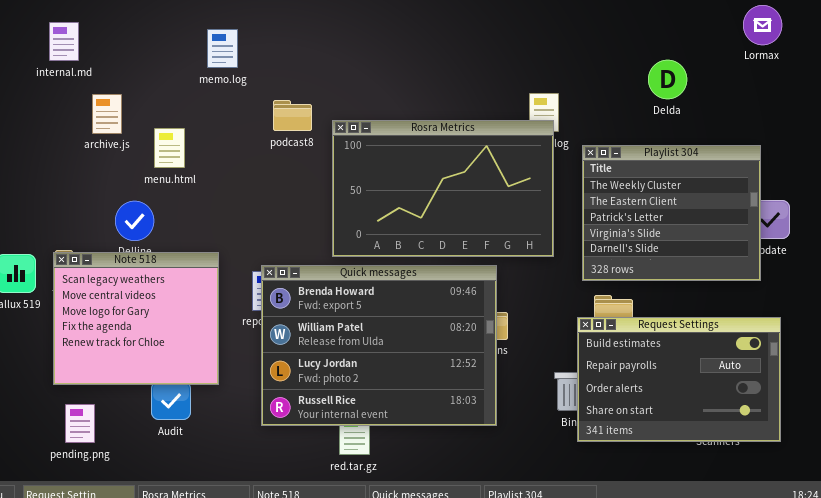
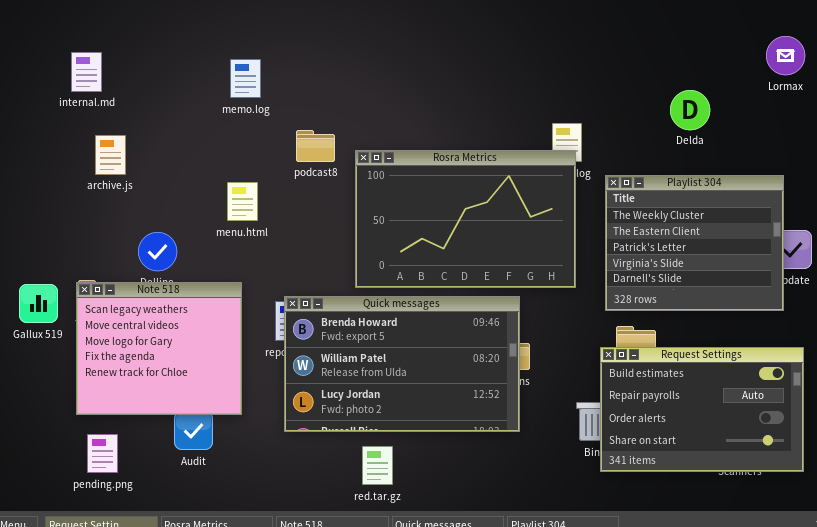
archive.js: [92,94,122,134] -> [95,135,126,175], moved
menu.html: [154,128,185,168] -> [227,182,258,221], moved
Quick messages: [261,265,497,426] -> [284,296,520,432], resized

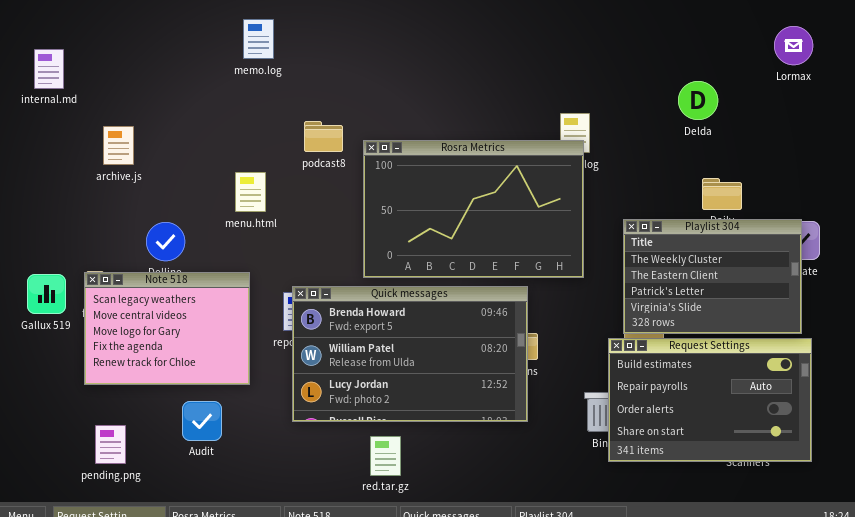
internal.md: [71,52,102,92] -> [34,49,64,89], moved
memo.log: [230,59,261,98] -> [243,19,274,59], moved
Playlist 304: [605,175,784,311] -> [623,219,802,334], moved, resized
Note 518: [76,282,242,415] -> [84,272,250,385], resized

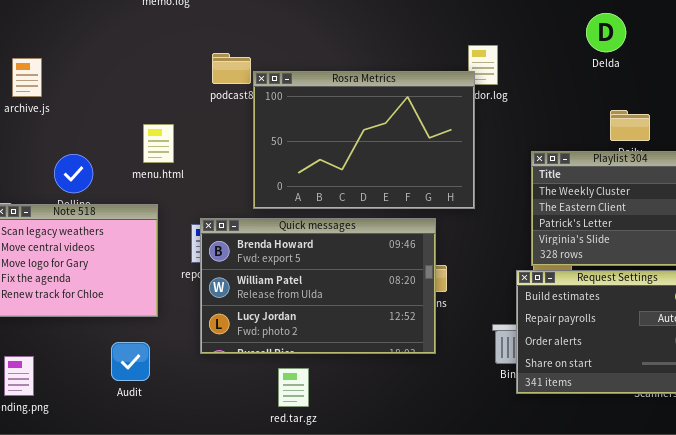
Rosra Metrics: [363,140,584,278] -> [253,71,475,209], moved
menu.html: [235,172,266,212] -> [143,124,174,163], moved
Audit: [182,401,222,441] -> [111,342,150,381], moved

